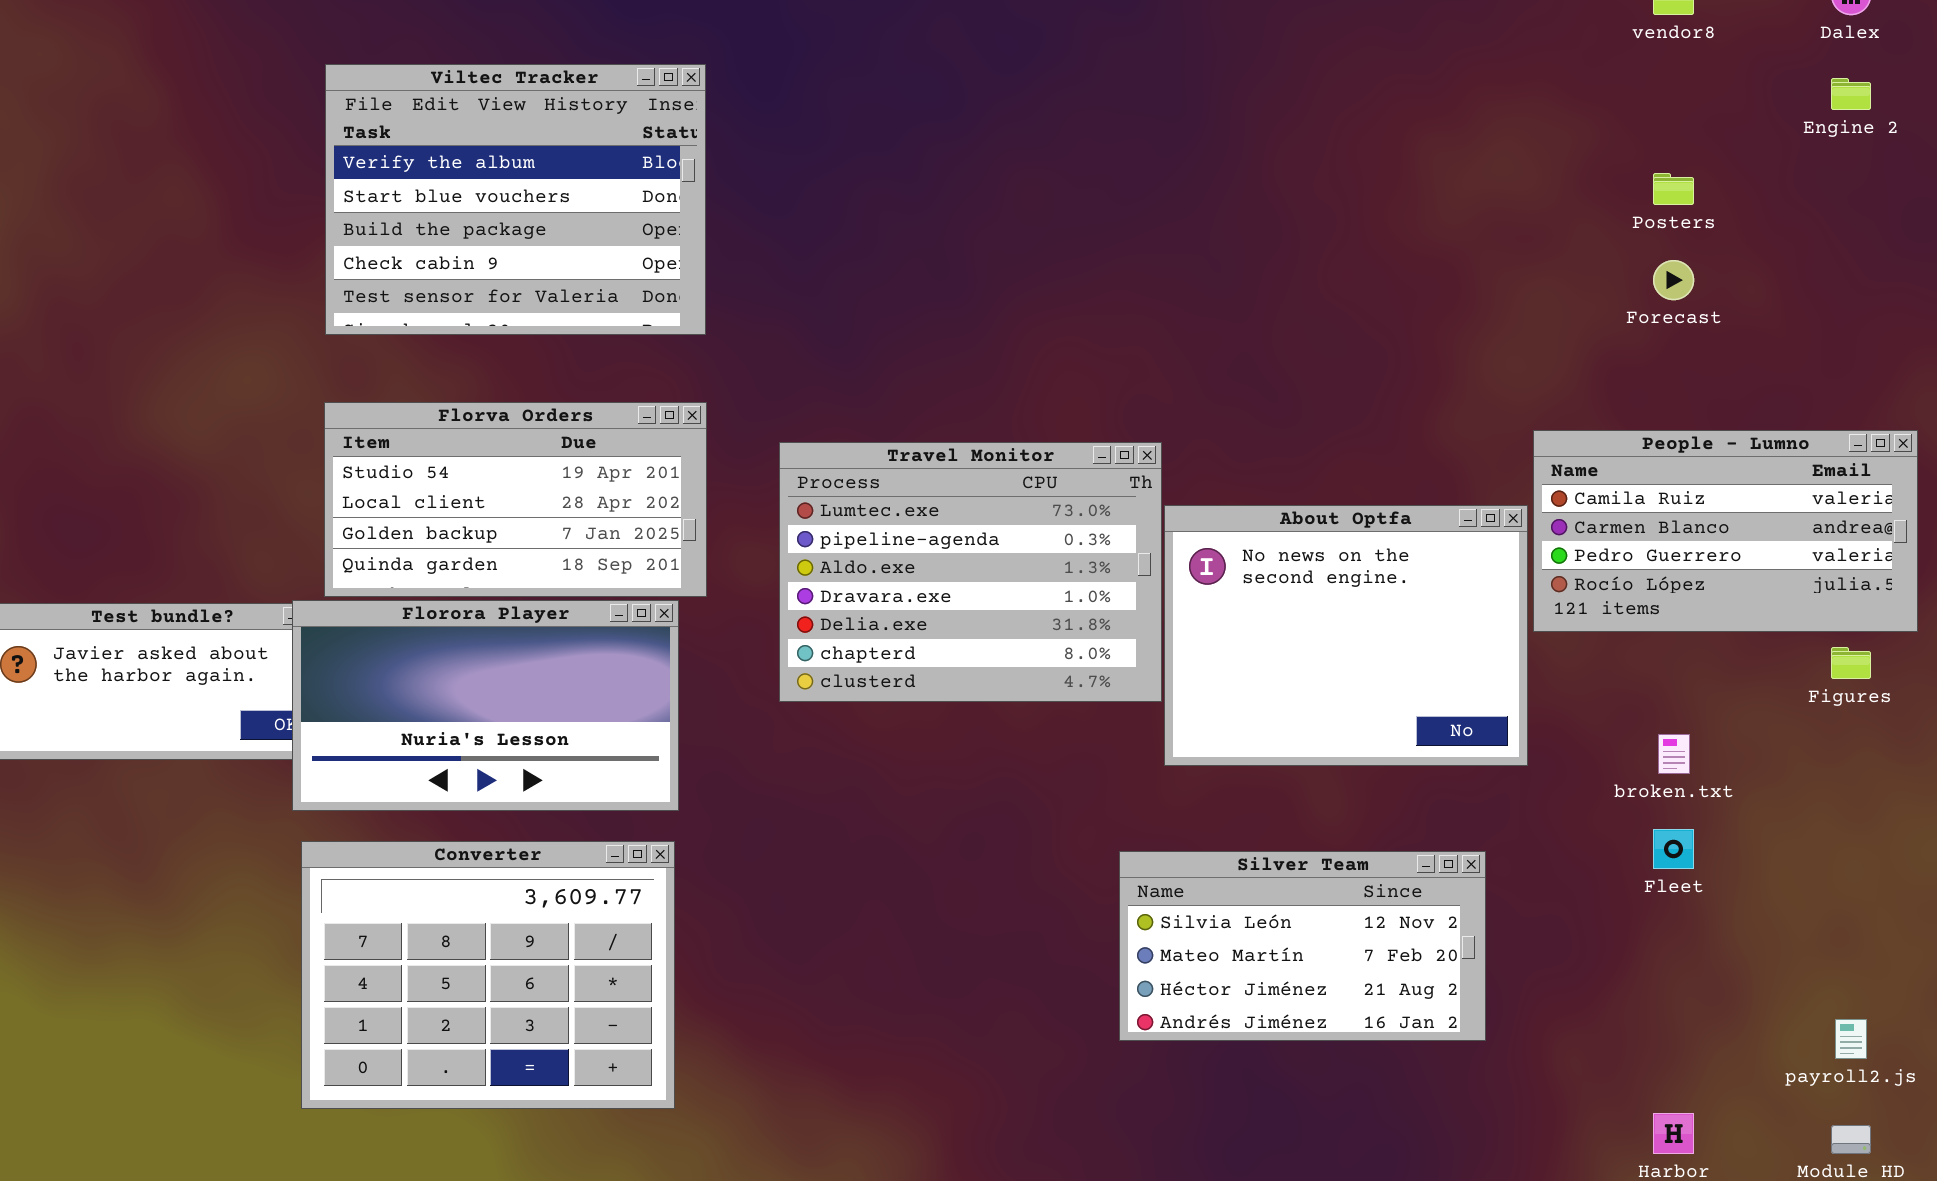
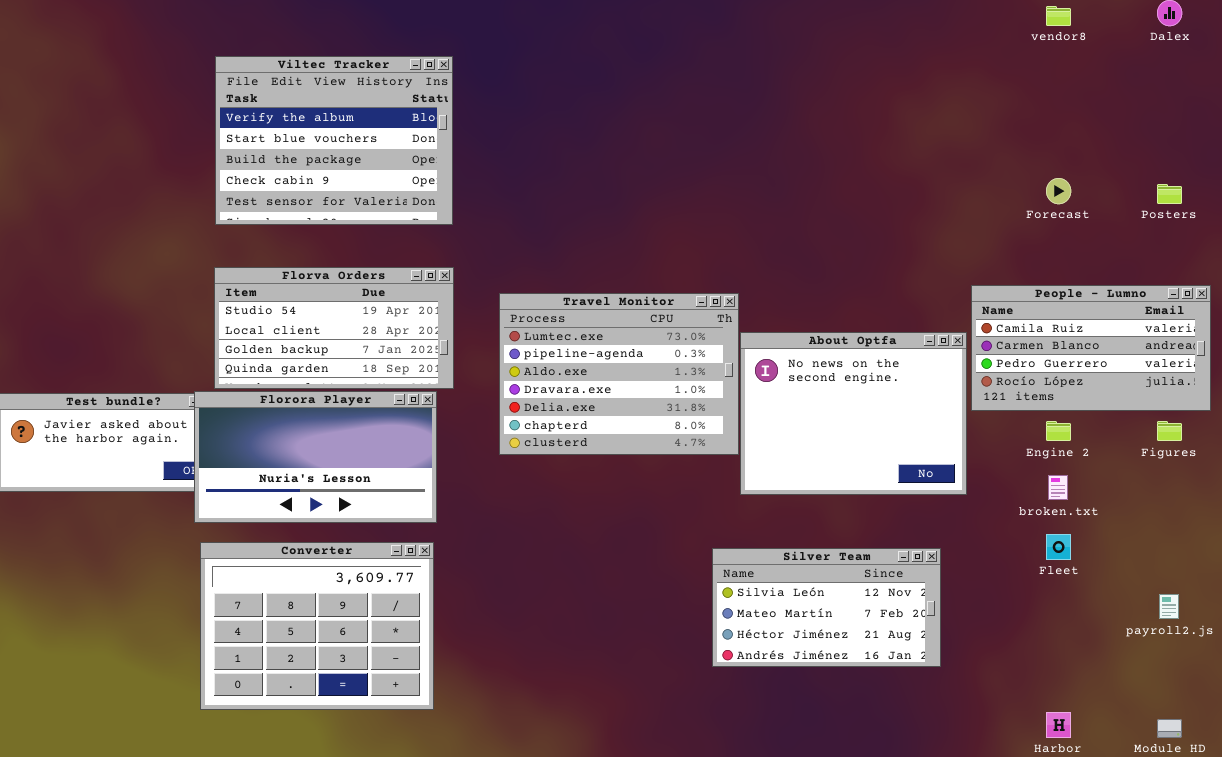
Engine 2: [1831,78,1871,110] -> [1046,421,1071,441], moved
Posters: [1653,173,1694,205] -> [1157,184,1182,204], moved
payroll2.js: [1835,1019,1867,1059] -> [1159,594,1179,619], moved

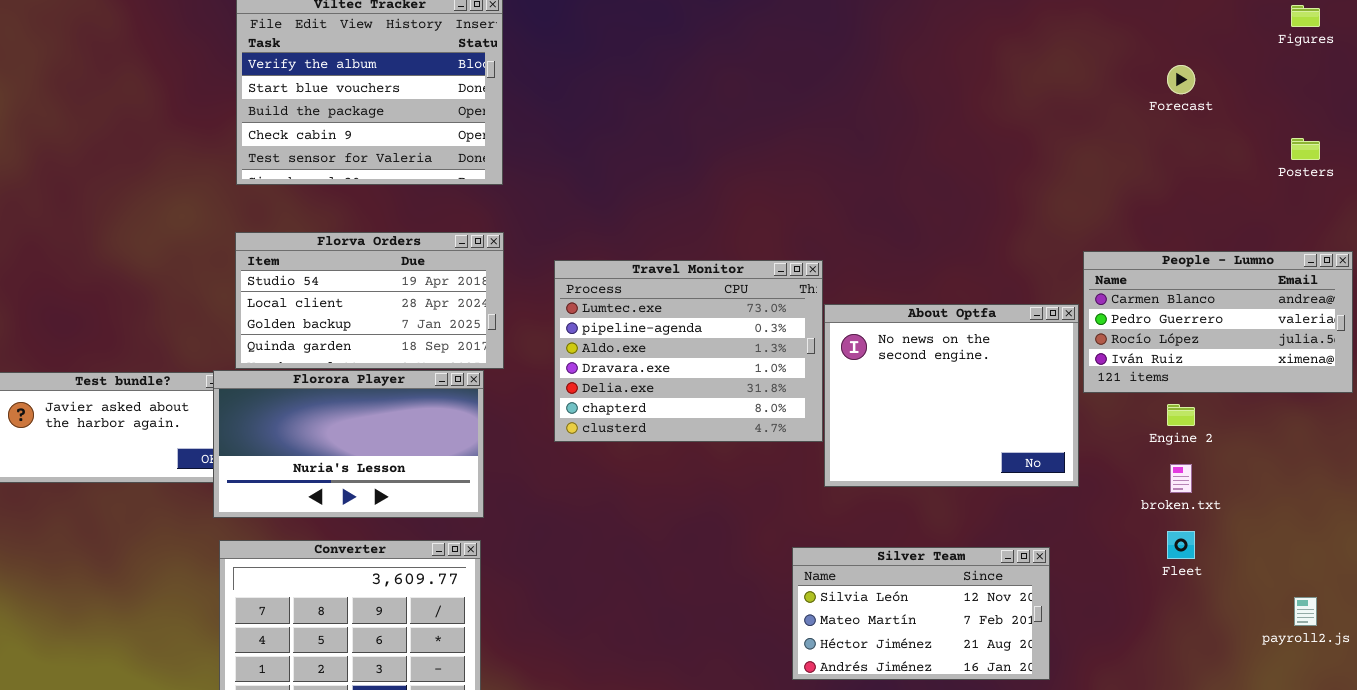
Forecast: [1046,178,1071,204] -> [1167,65,1195,94], moved
People - Lumno: [971,285,1211,411] -> [1083,251,1353,393], scrolled down 1 row
Figures: [1157,421,1182,441] -> [1291,5,1320,27], moved

